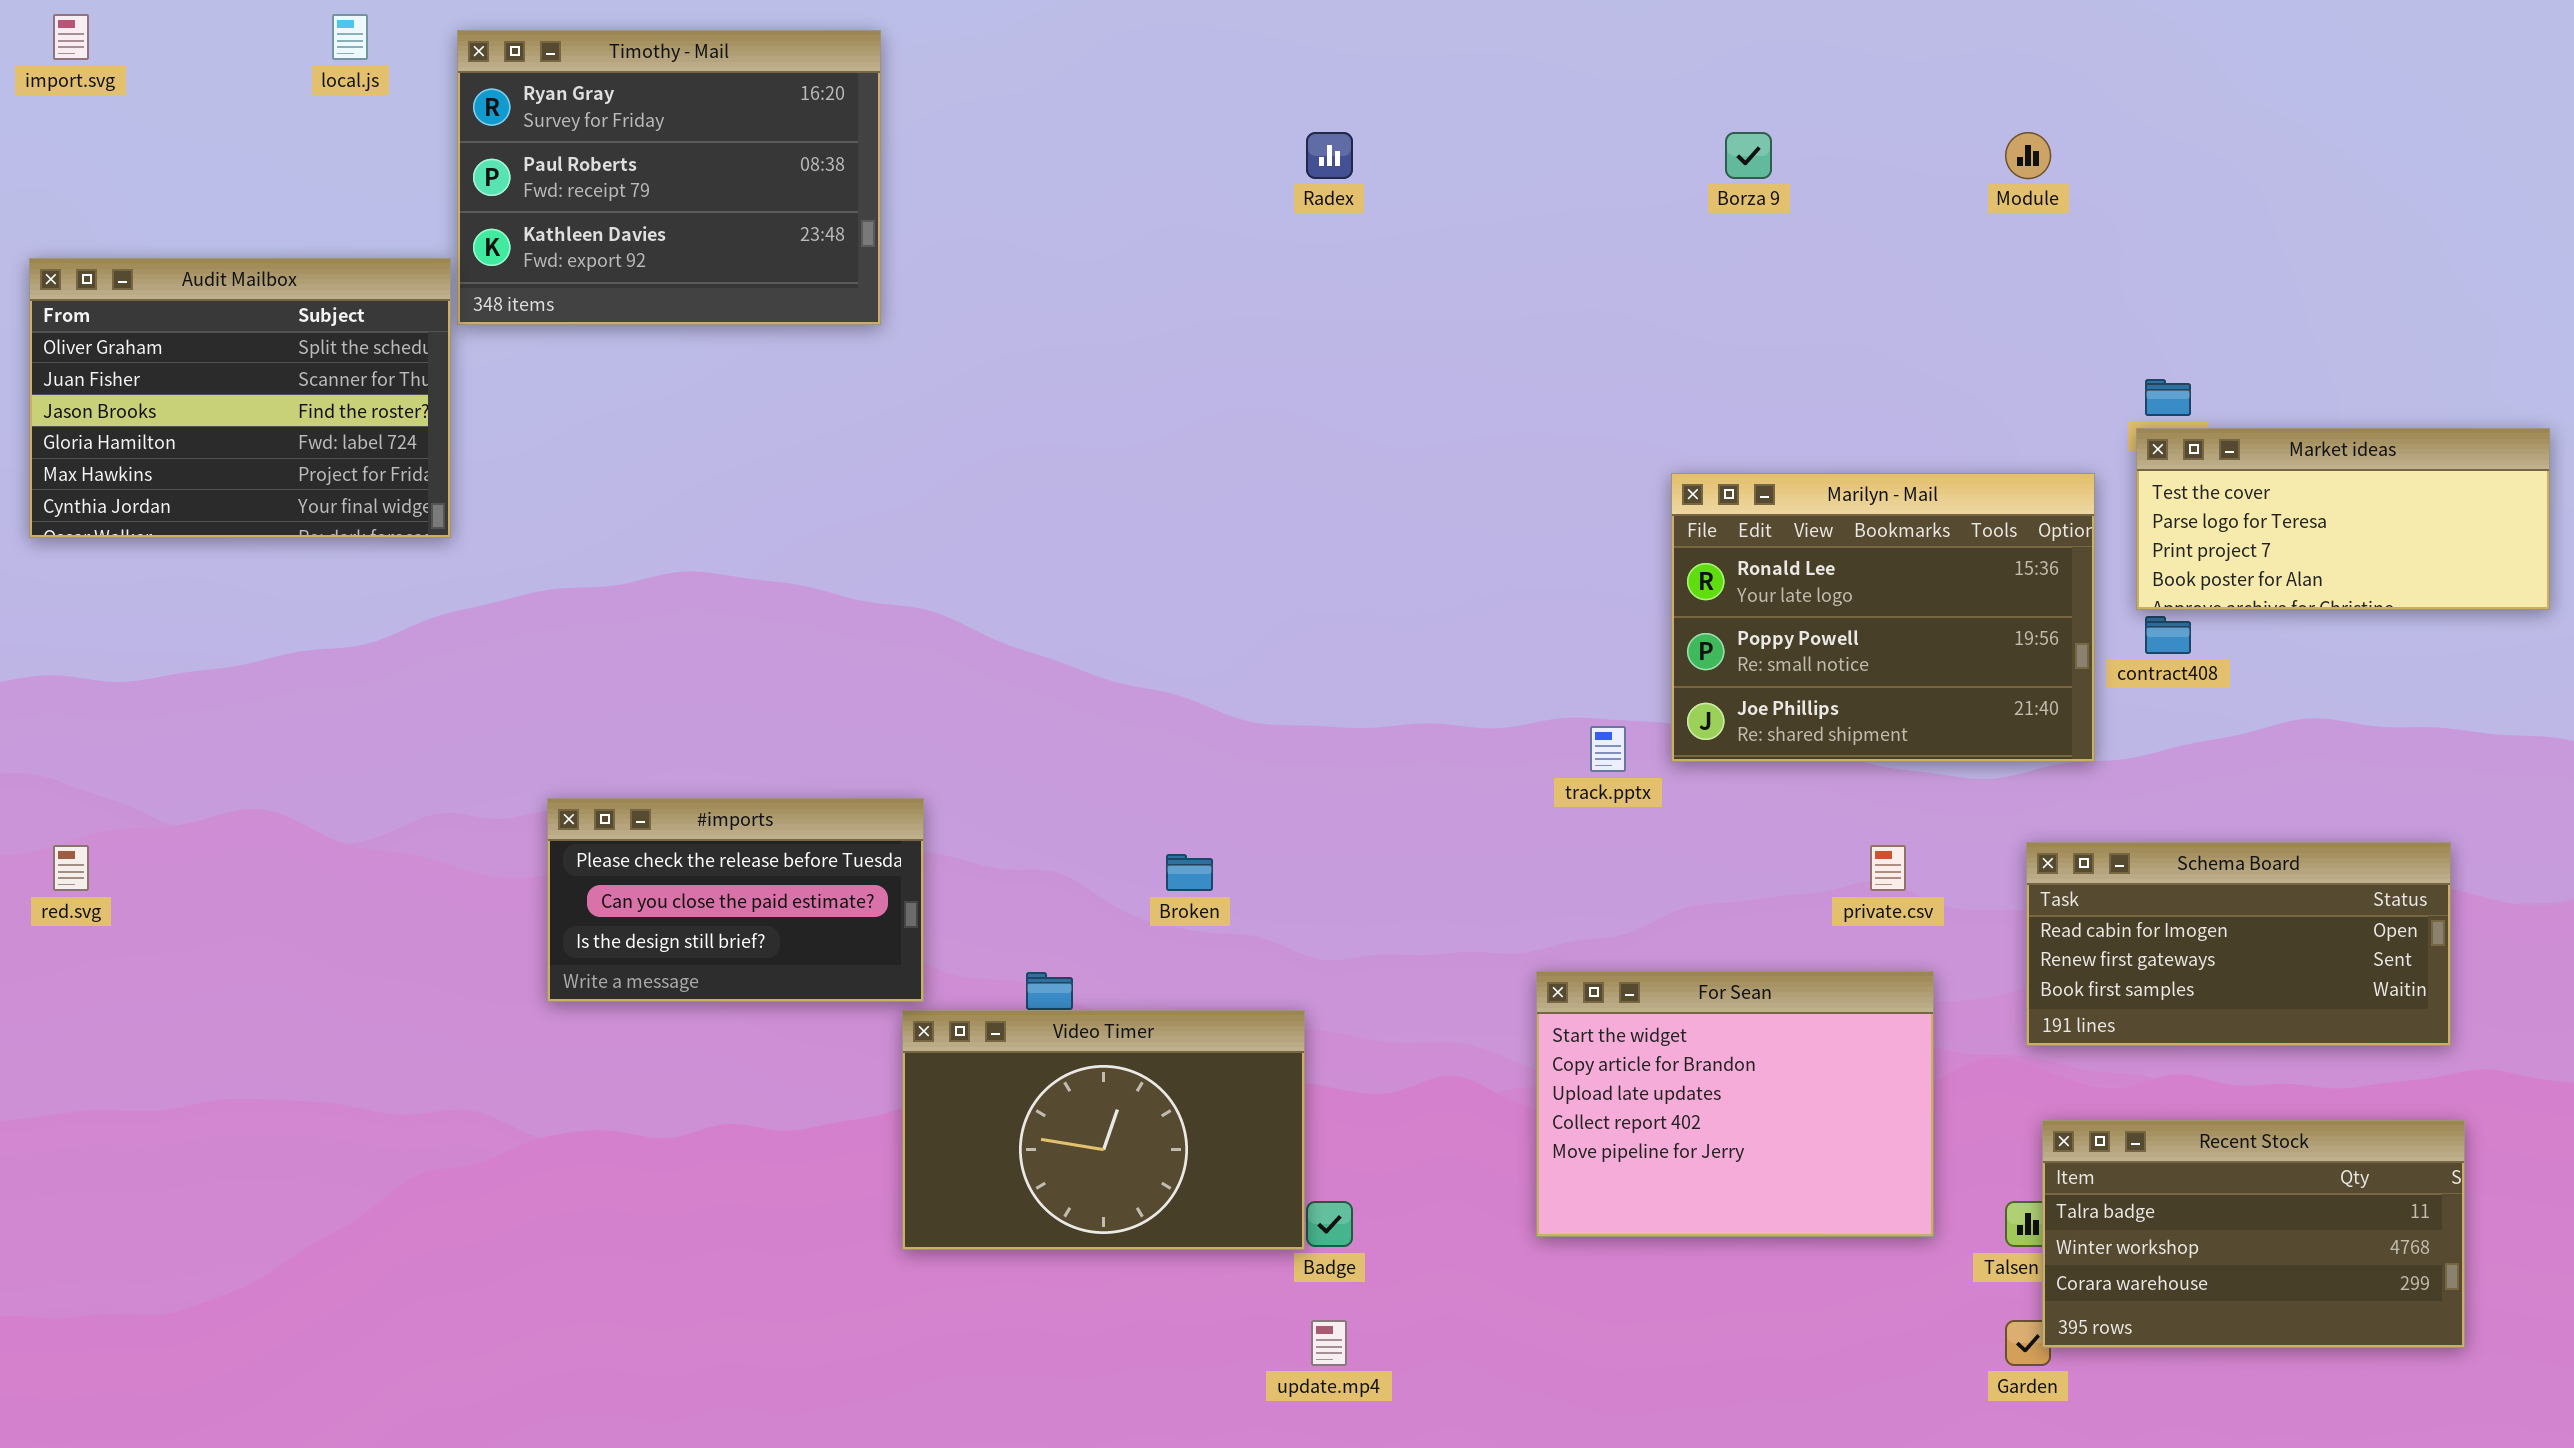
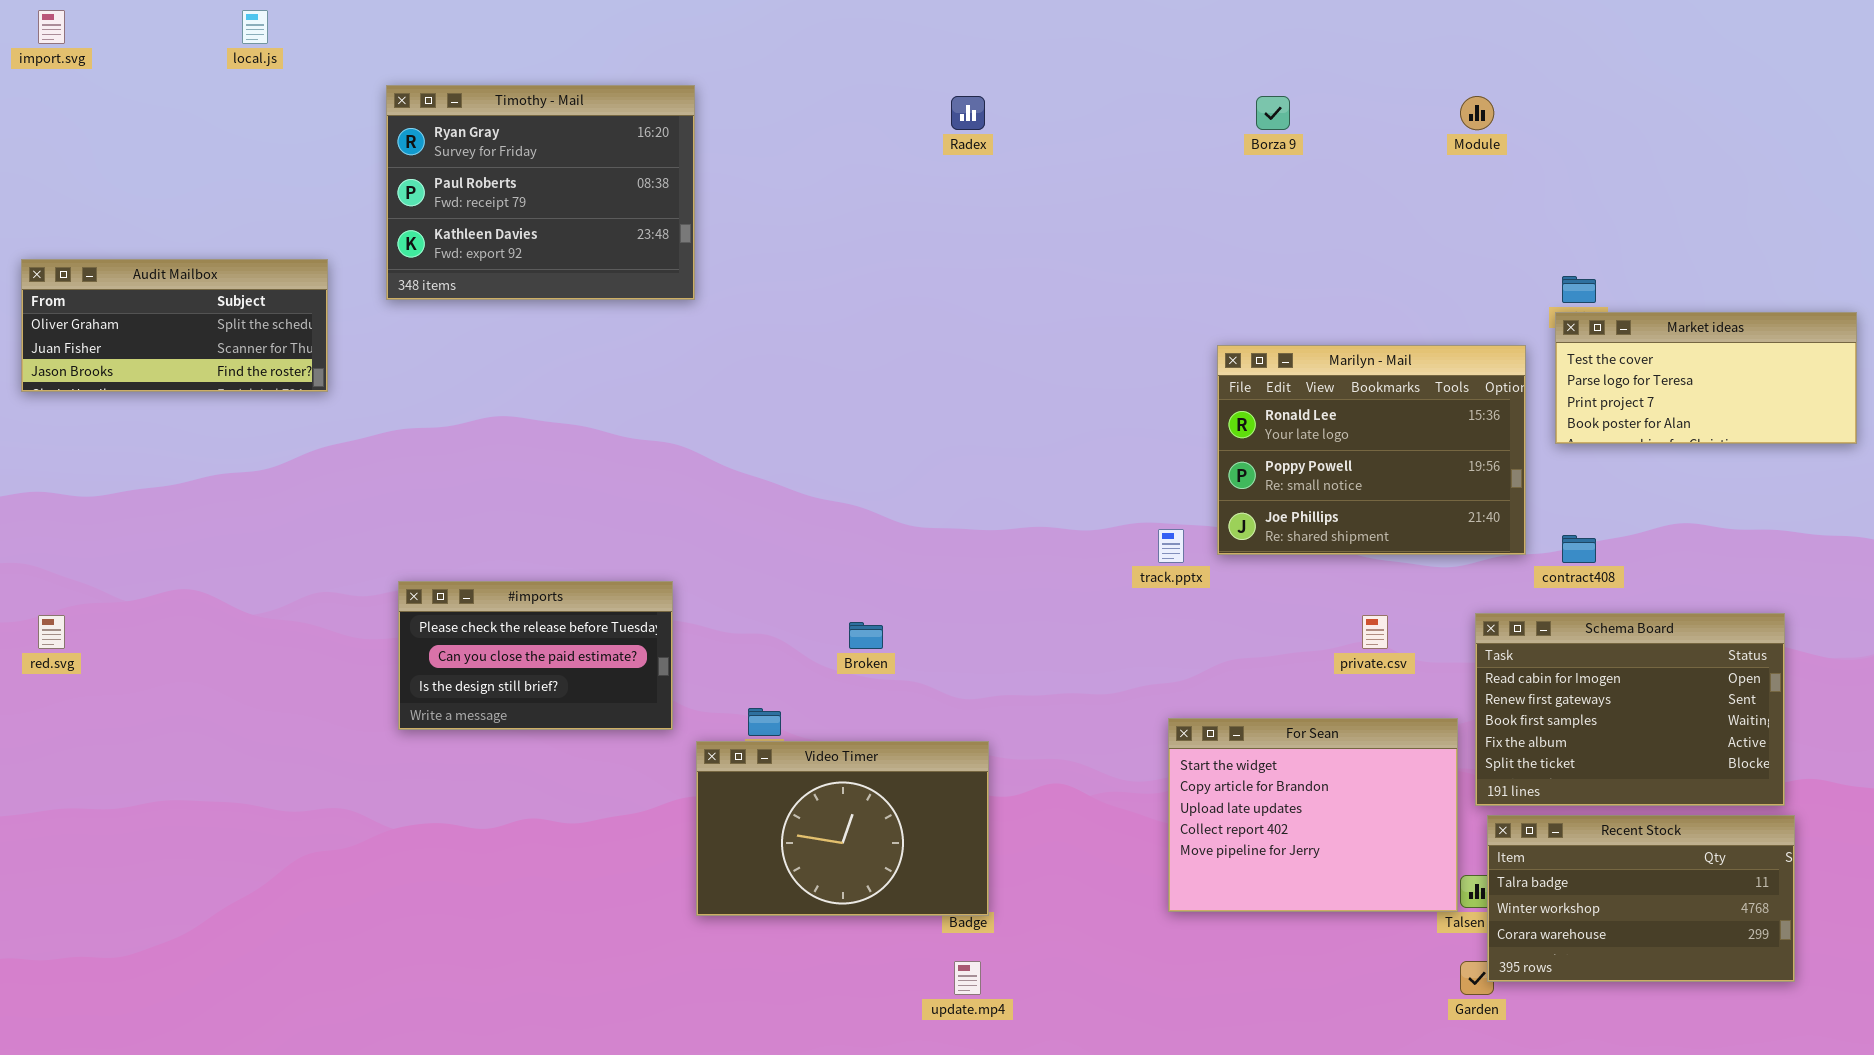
Timothy - Mail: [457,30,881,325] -> [386,85,695,300], moved
Audit Mailbox: [29,258,451,538] -> [21,259,328,392], resized
contract408: [2145,616,2191,654] -> [1562,535,1596,563], moved
Schema Board: [2026,842,2451,1046] -> [1475,613,1785,806], resized
For Sean: [1536,971,1934,1237] -> [1168,718,1458,912], moved
Video Timer: [902,1010,1305,1250] -> [696,741,989,916], moved

